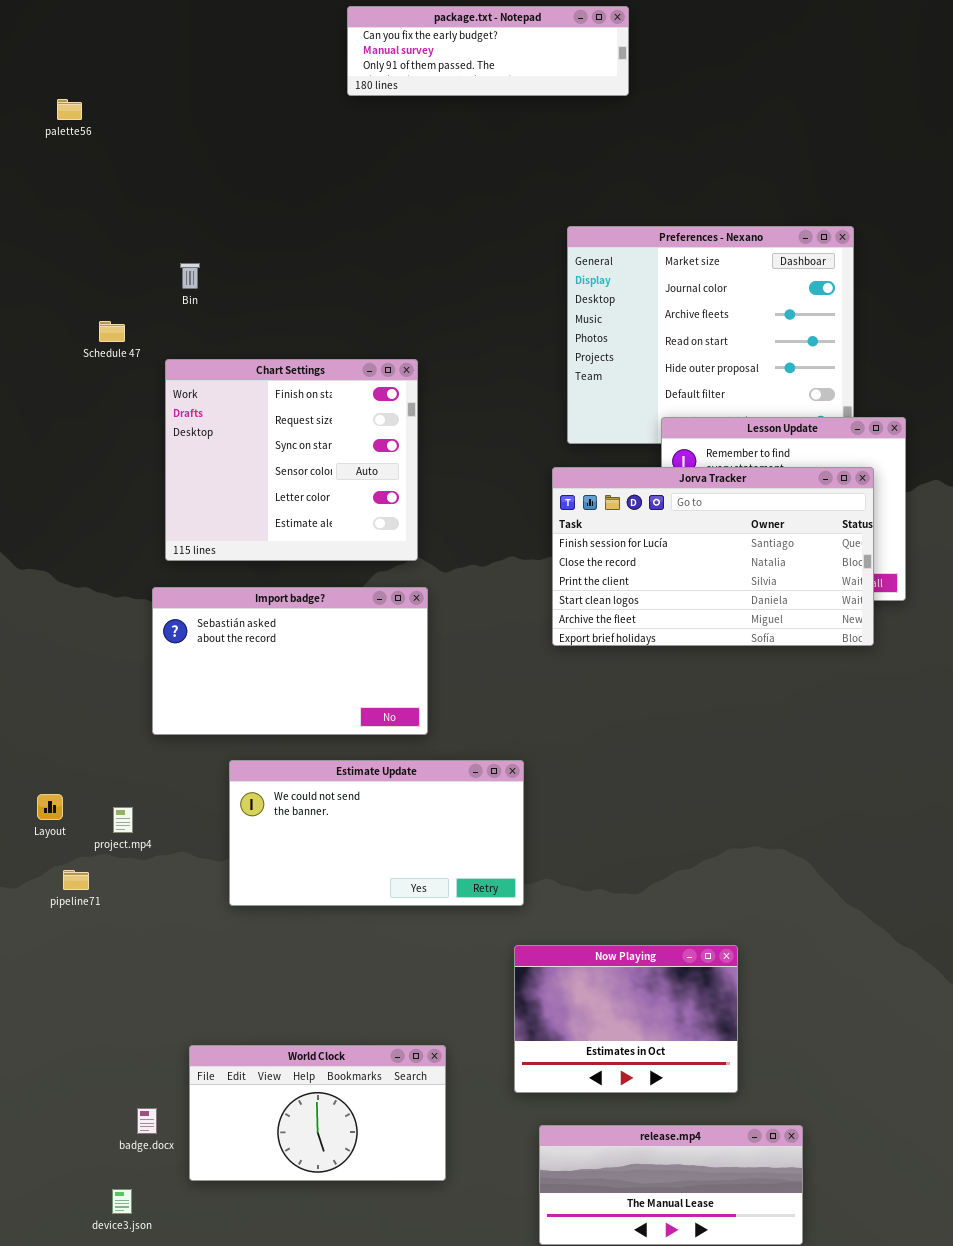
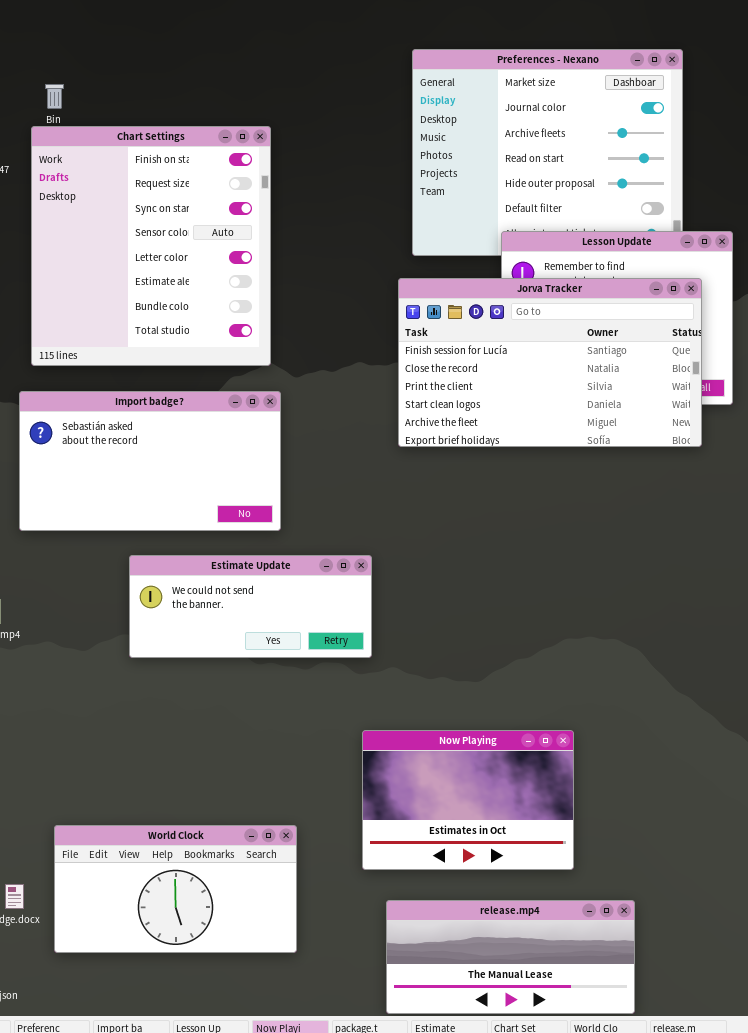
Chart Settings: [165,359,418,561] -> [31,126,271,366], resized
Estimate Update: [229,760,524,906] -> [129,555,372,658], resized

